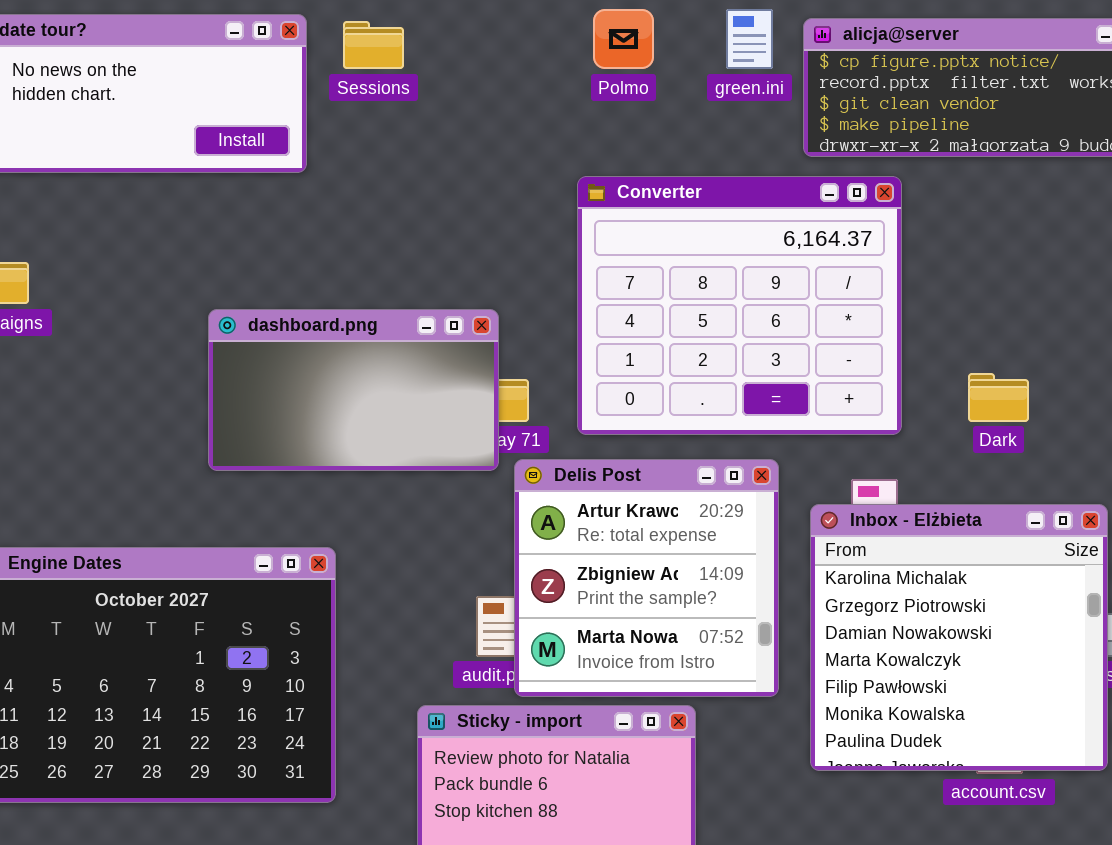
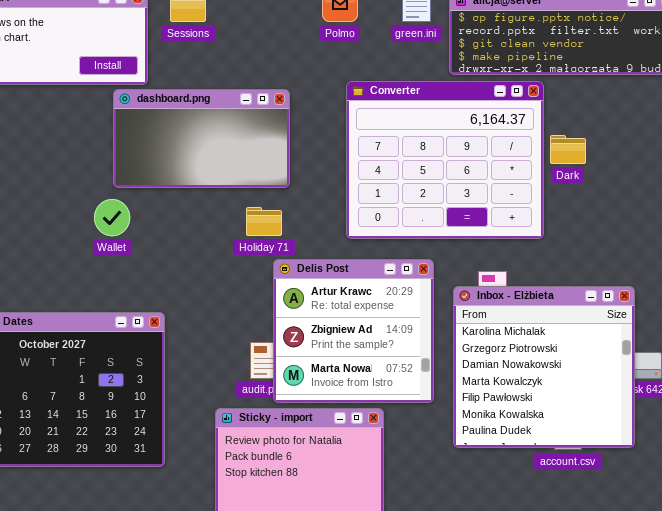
Converter: [577,176,902,435] -> [346,81,544,239], moved
dashboard.png: [208,309,499,471] -> [113,89,290,188], moved
Dark: [968,373,1029,422] -> [550,135,586,164], moved

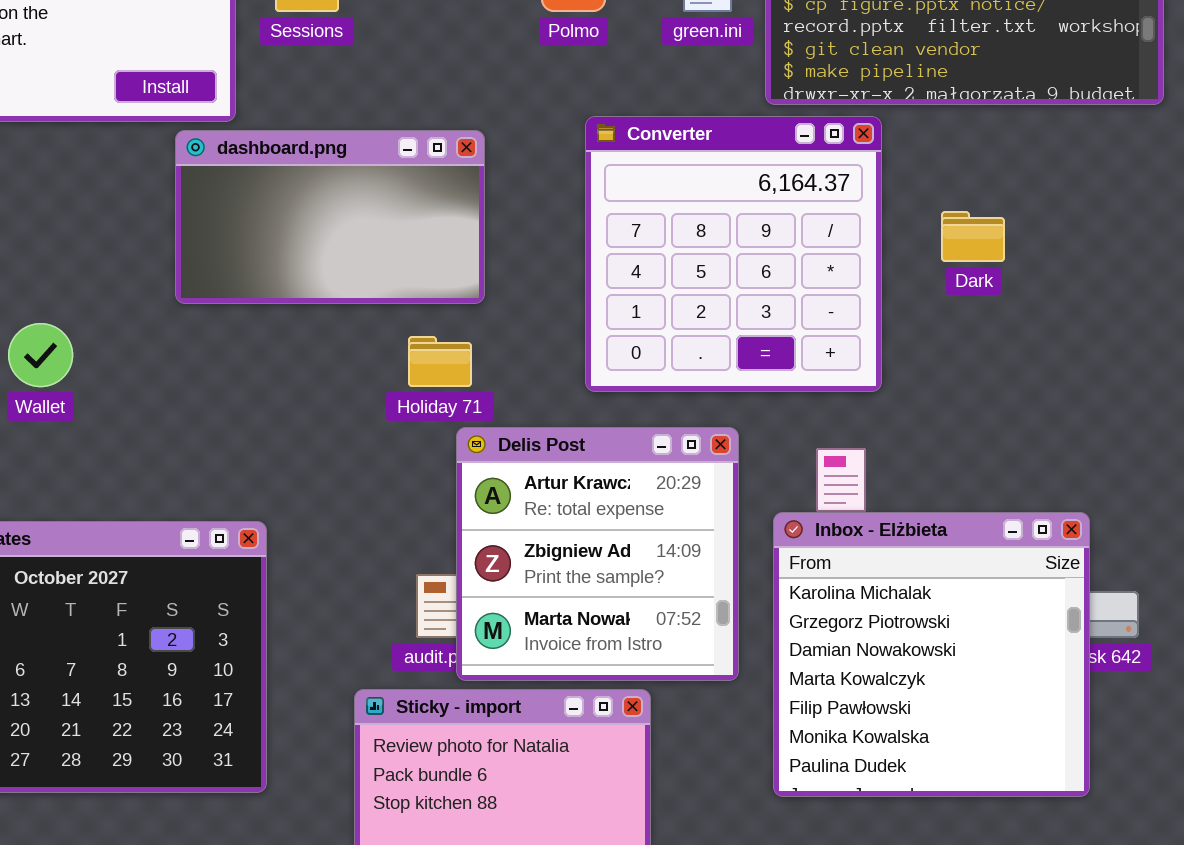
Converter: [346,81,544,239] -> [585,116,882,392], resized
Wallet: [94,199,130,236] -> [8,323,73,387], moved
Inbox - Elżbieta: [453,286,635,448] -> [773,512,1090,797], moved

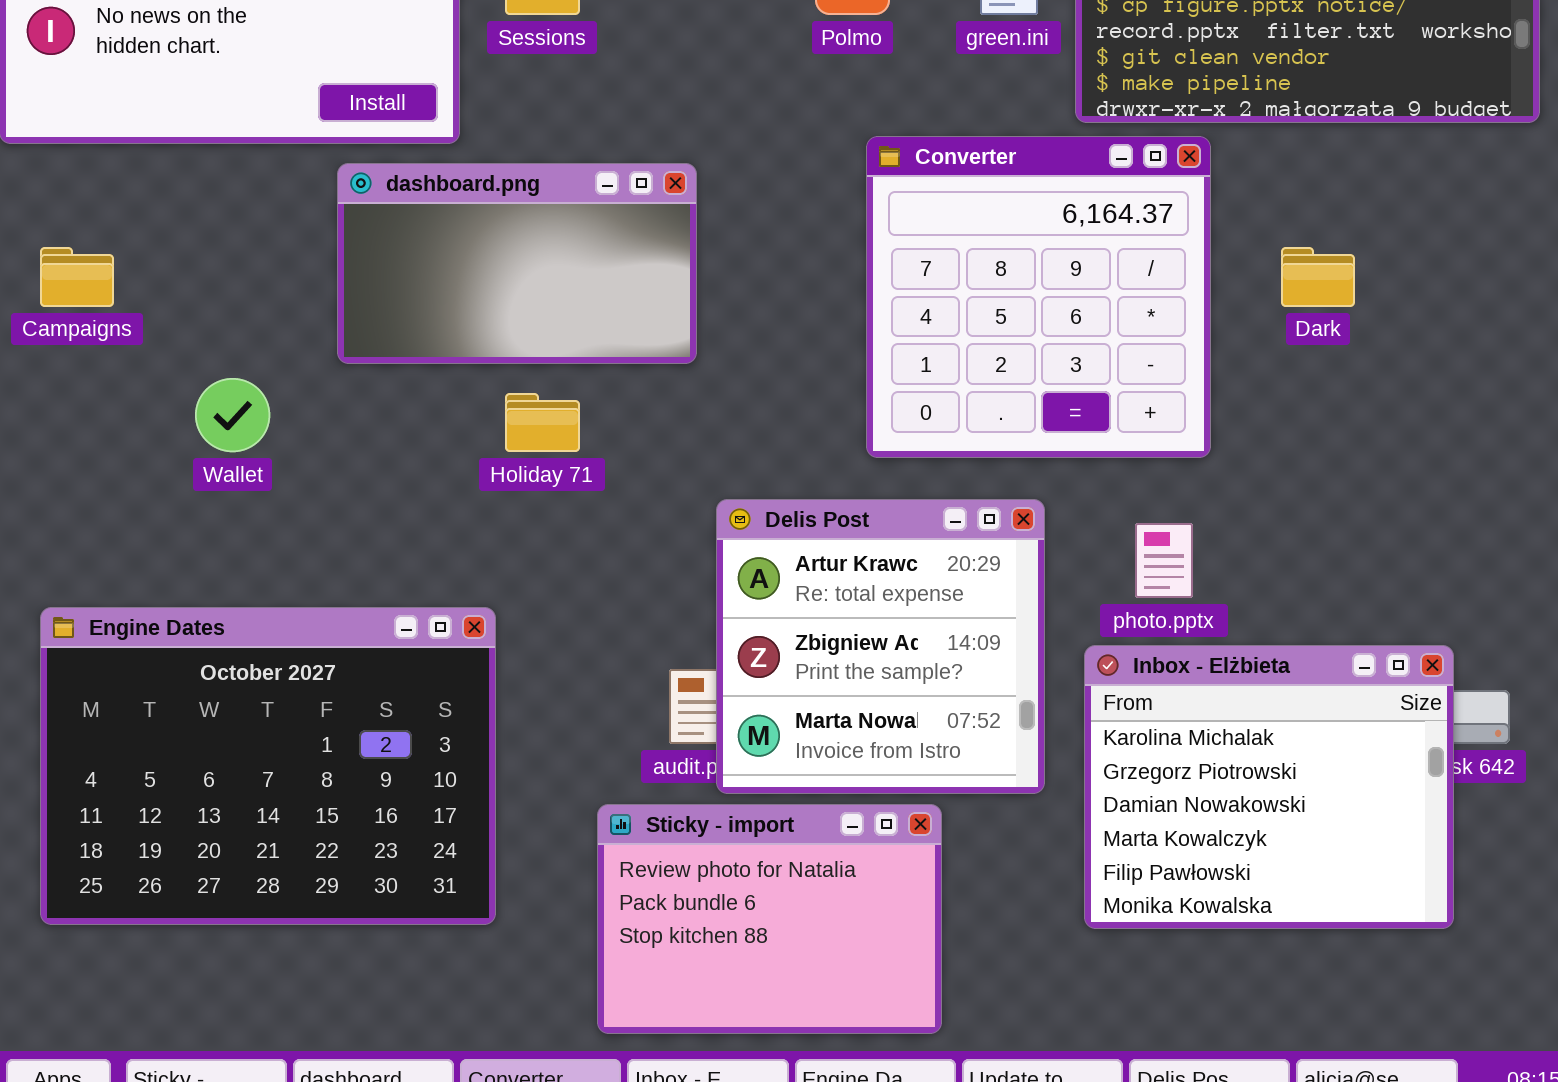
dashboard.png: [175,130,485,304] -> [337,163,697,364], moved
Holiday 71: [408,336,472,387] -> [505,393,580,452], moved
Inbox - Elżbieta: [773,512,1090,797] -> [1084,645,1454,929], resized

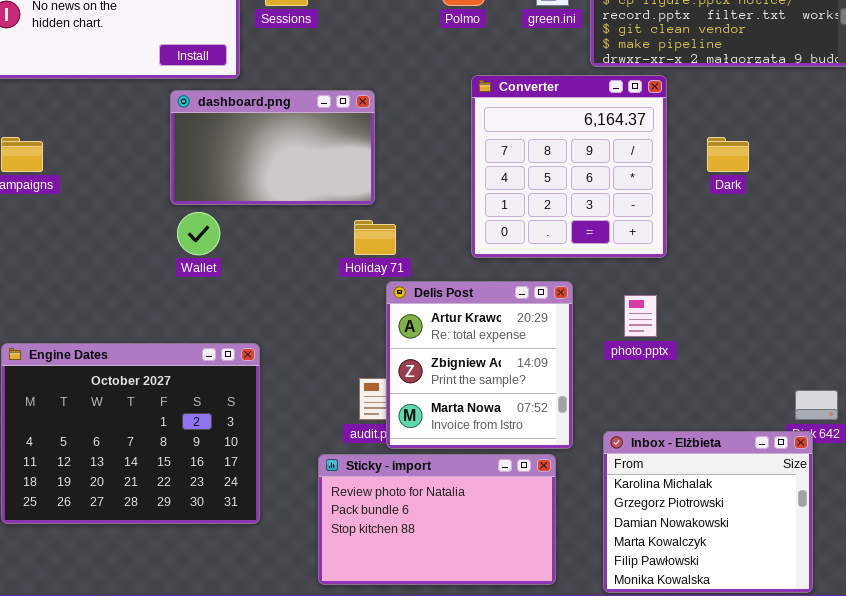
Wallet: [195,378,270,452] -> [177,212,220,255], moved
Holiday 71: [505,393,580,452] -> [354,220,396,255], moved
Inbox - Elżbieta: [1084,645,1454,929] -> [603,431,813,593], moved
Sticky - import: [597,804,942,1034] -> [318,454,556,585], resized

